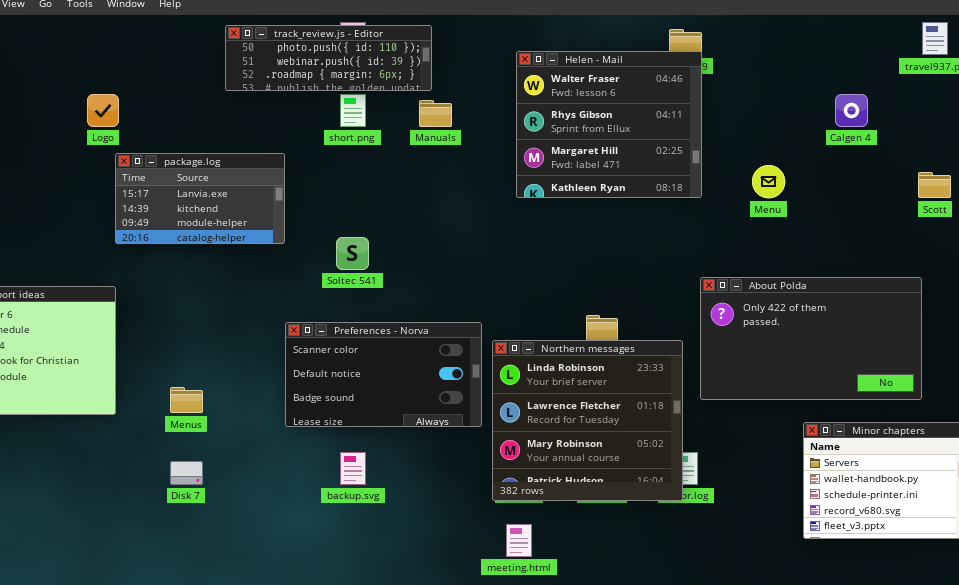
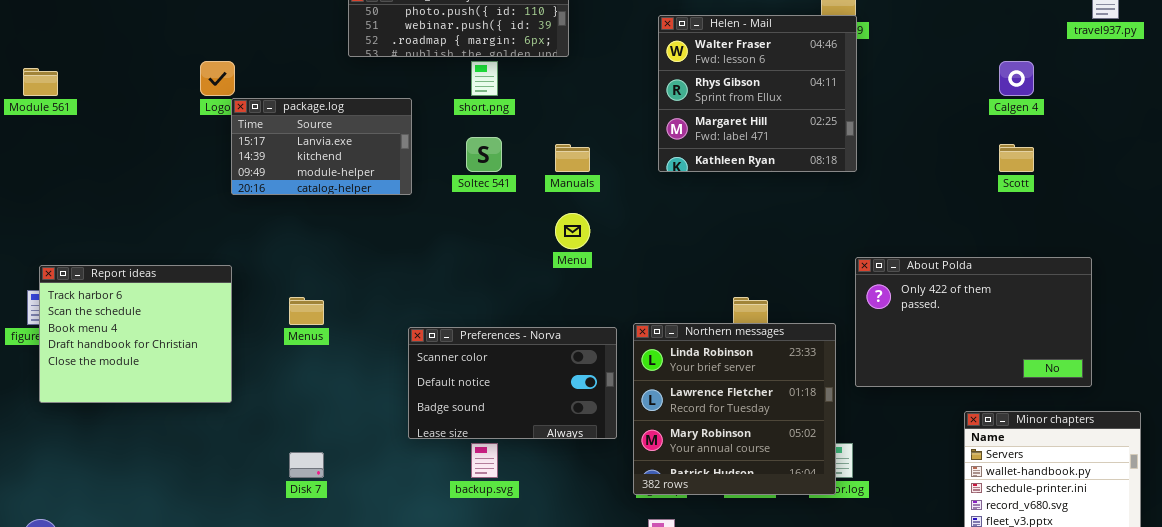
Manuals: [419,100,452,127] -> [555,144,590,172], moved
package.log: [115,153,285,244] -> [231,98,412,195], moved
Menu: [752,165,785,198] -> [555,213,590,249], moved
Scott: [918,172,951,198] -> [999,144,1034,172], moved
Soltec 541: [336,237,369,270] -> [466,137,502,172], moved
Preferences - Norva: [285,322,482,427] -> [408,327,617,439], moved
Menus: [170,387,203,413] -> [289,297,324,325], moved

